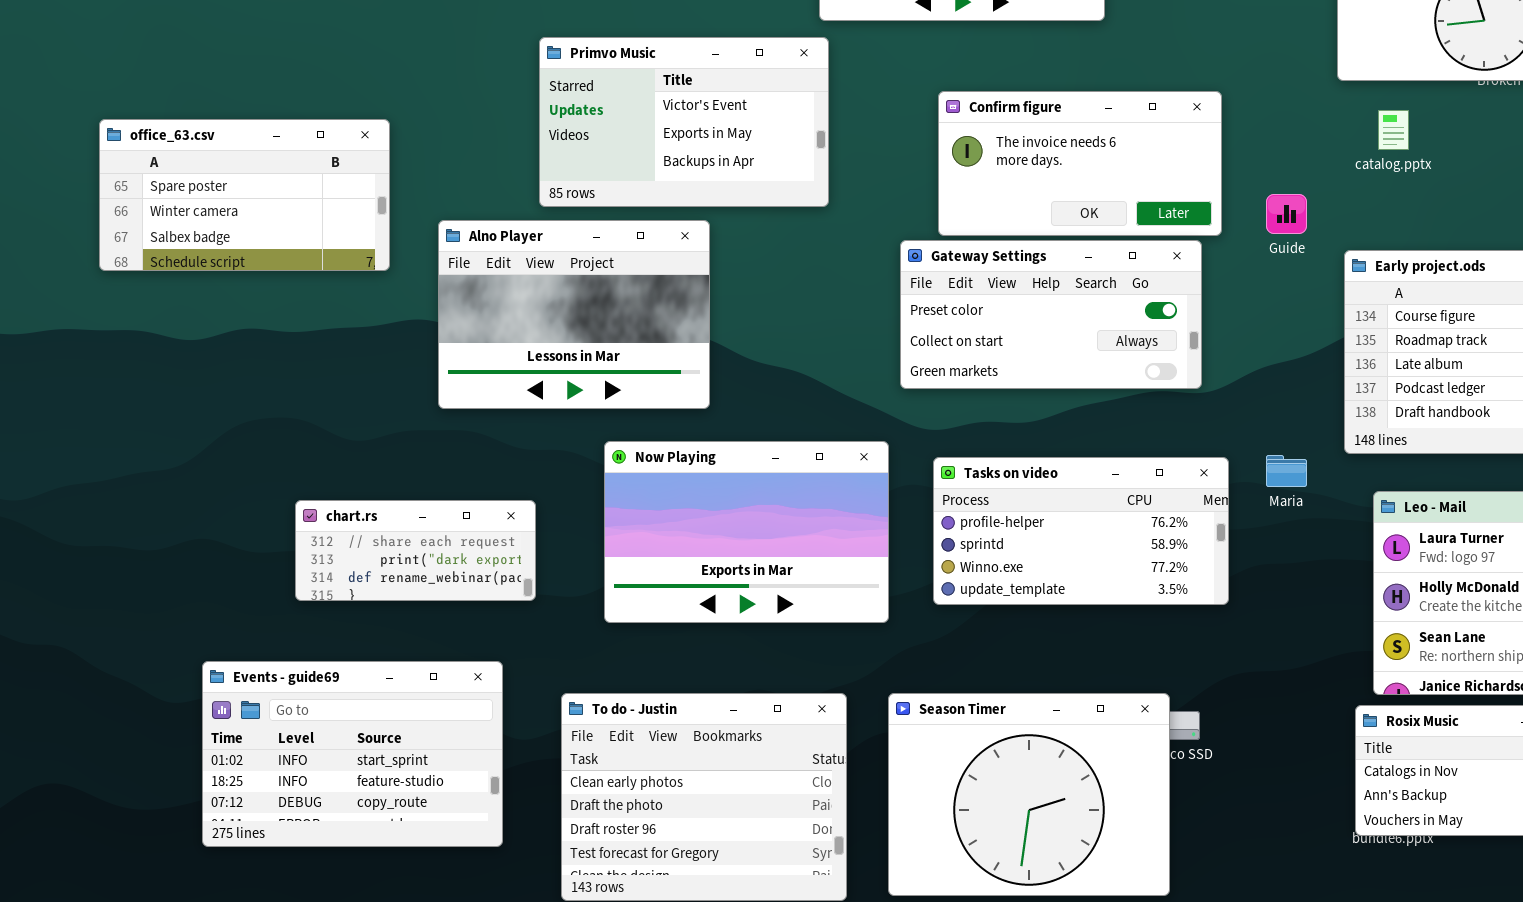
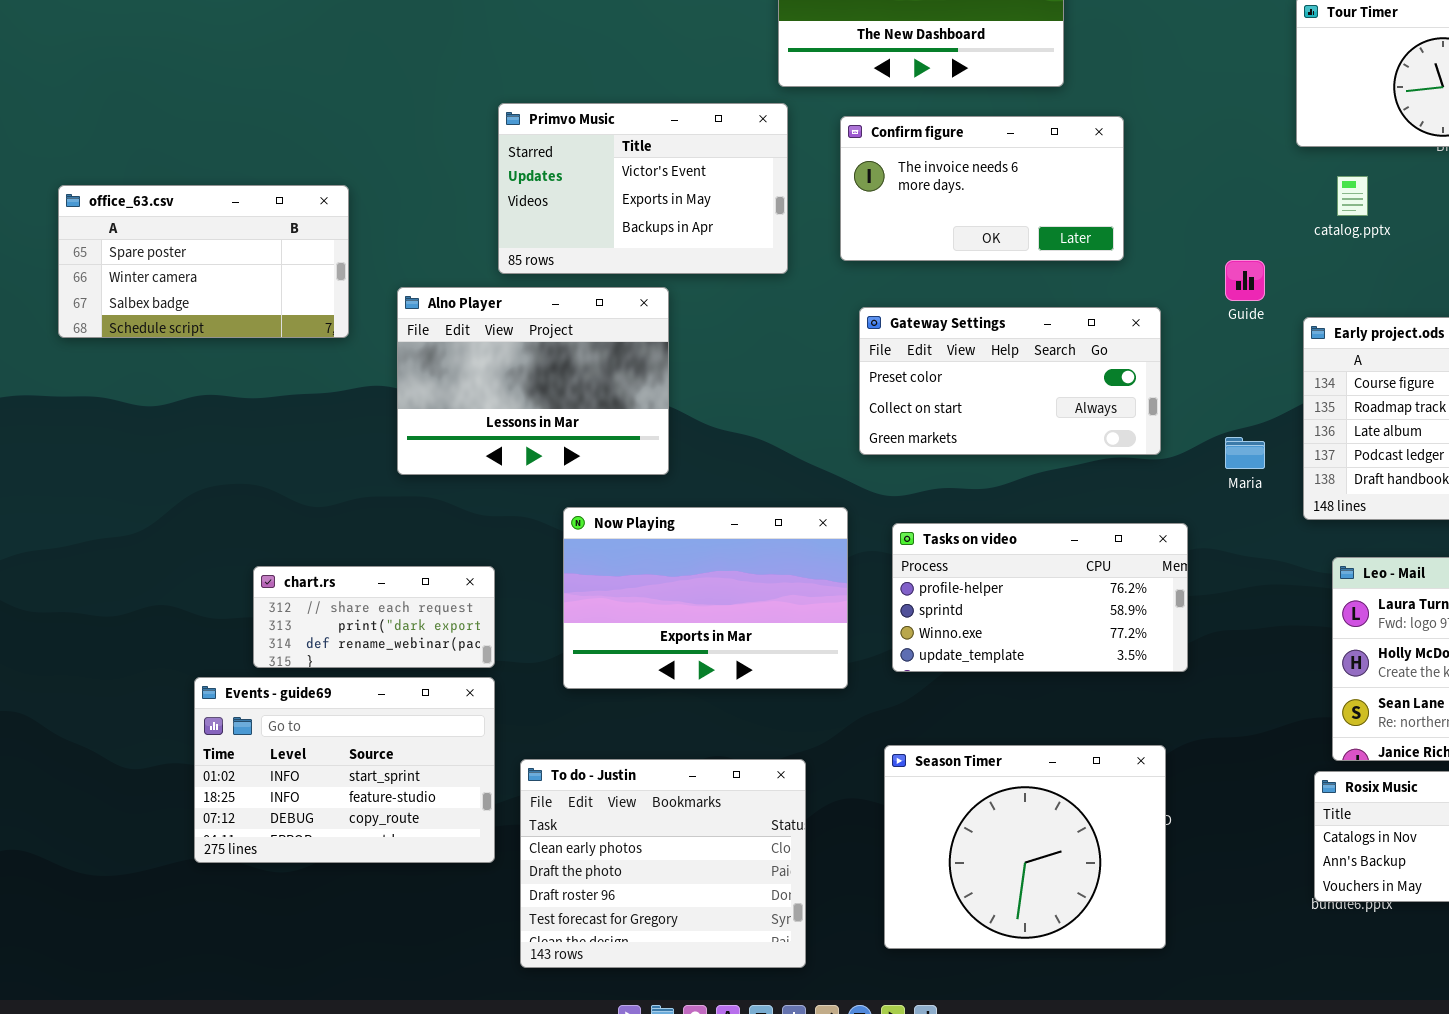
Confirm figure: [938,91,1222,236] -> [840,116,1124,261], moved
Maria: [1266,455,1307,487] -> [1225,437,1265,469], moved
Events - guide69: [202,661,503,847] -> [194,677,495,863], moved
Season Timer: [888,693,1170,896] -> [884,745,1166,949], moved

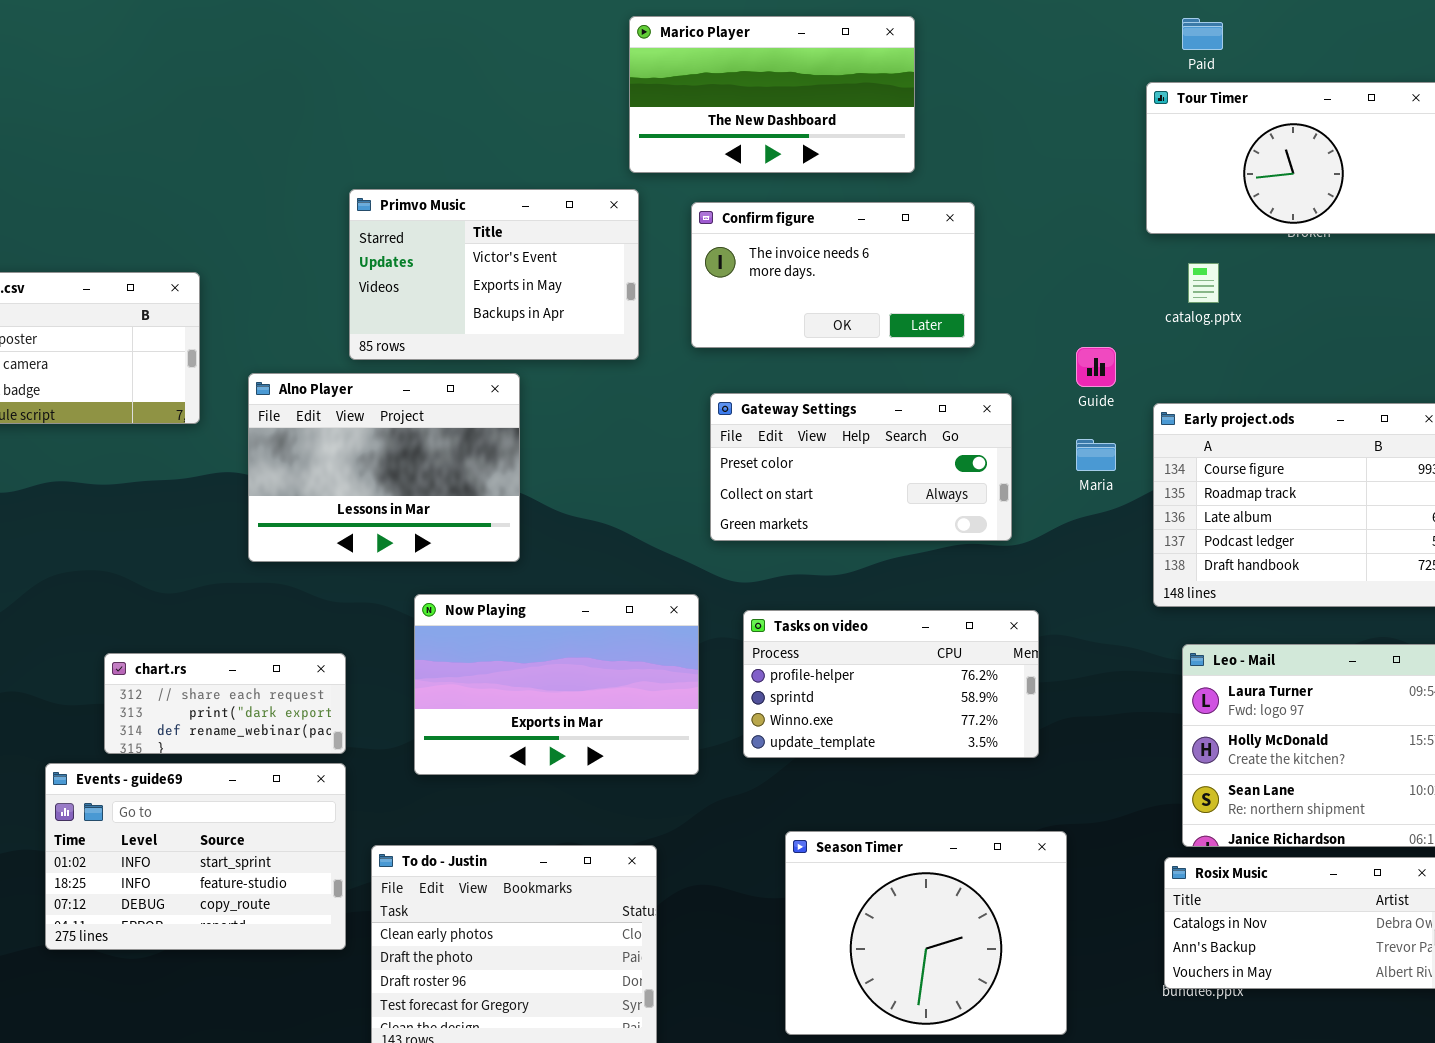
Maria: [1225,437,1265,469] -> [1076,439,1116,471], moved
Season Timer: [884,745,1166,949] -> [785,831,1067,1035], moved

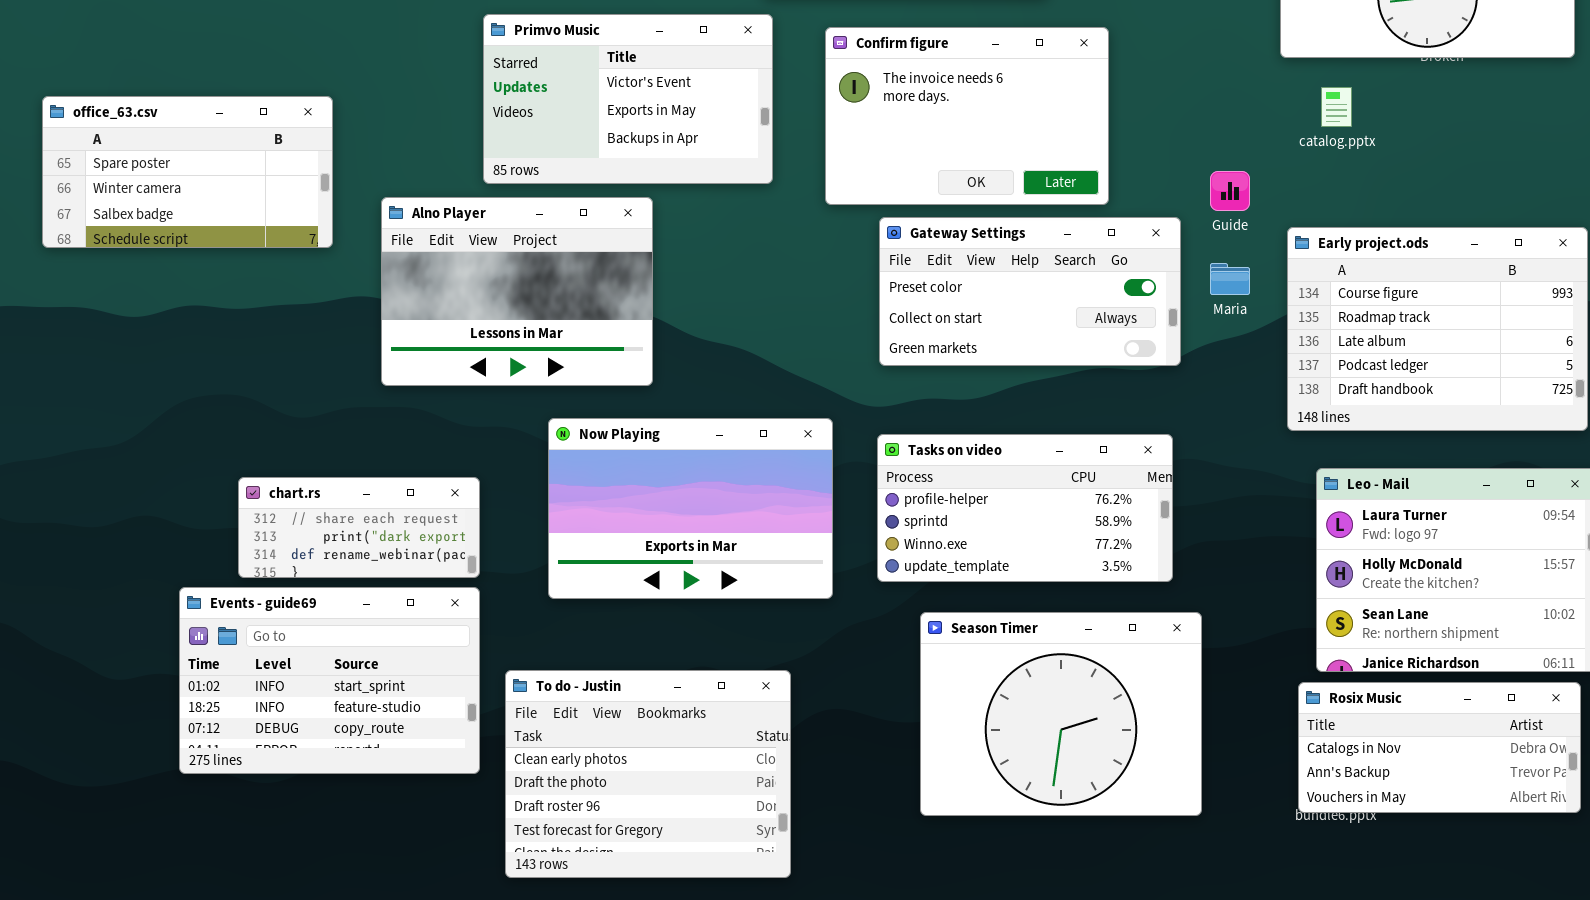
Confirm figure: [691,202,975,348] -> [825,27,1109,205], resized
Gateway Settings: [710,393,1012,541] -> [879,217,1181,366], moved
Season Timer: [785,831,1067,1035] -> [920,612,1202,816], moved

